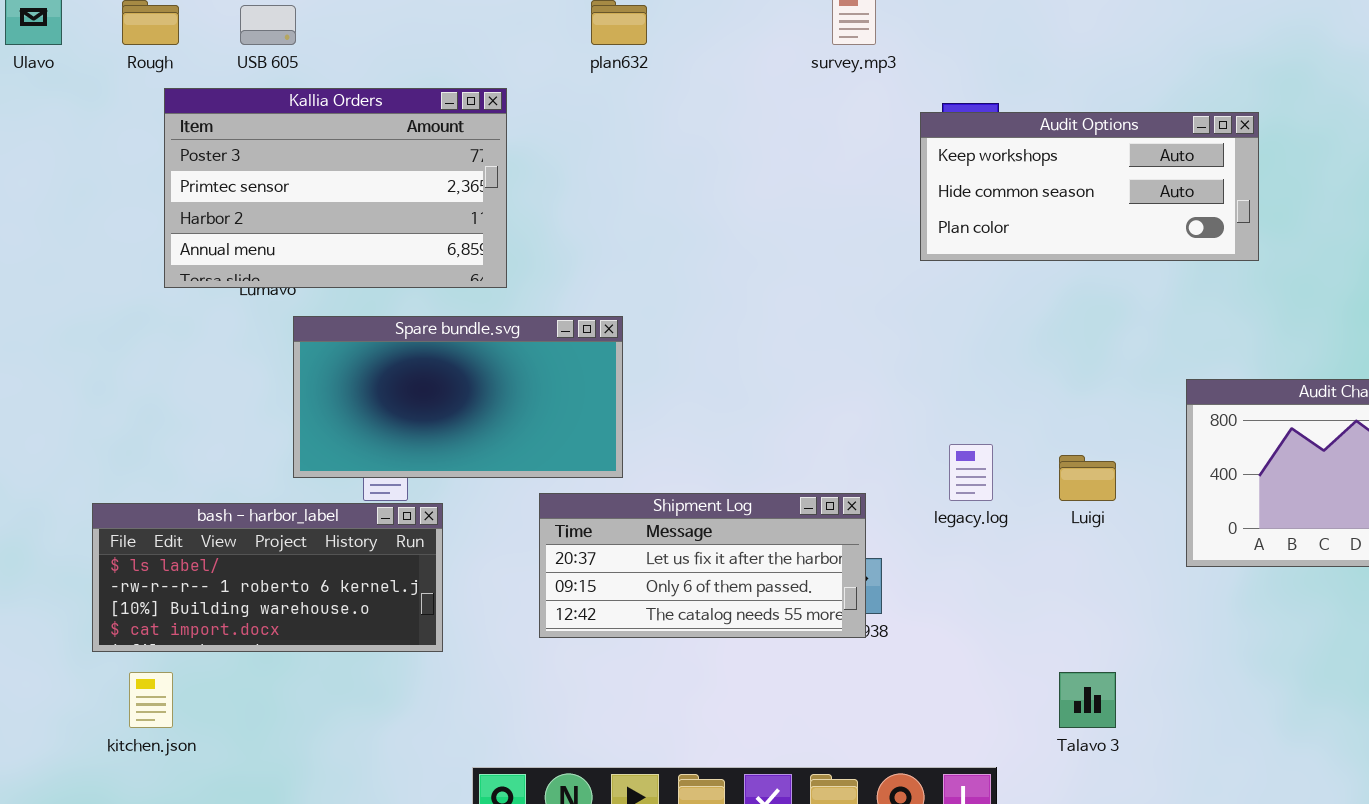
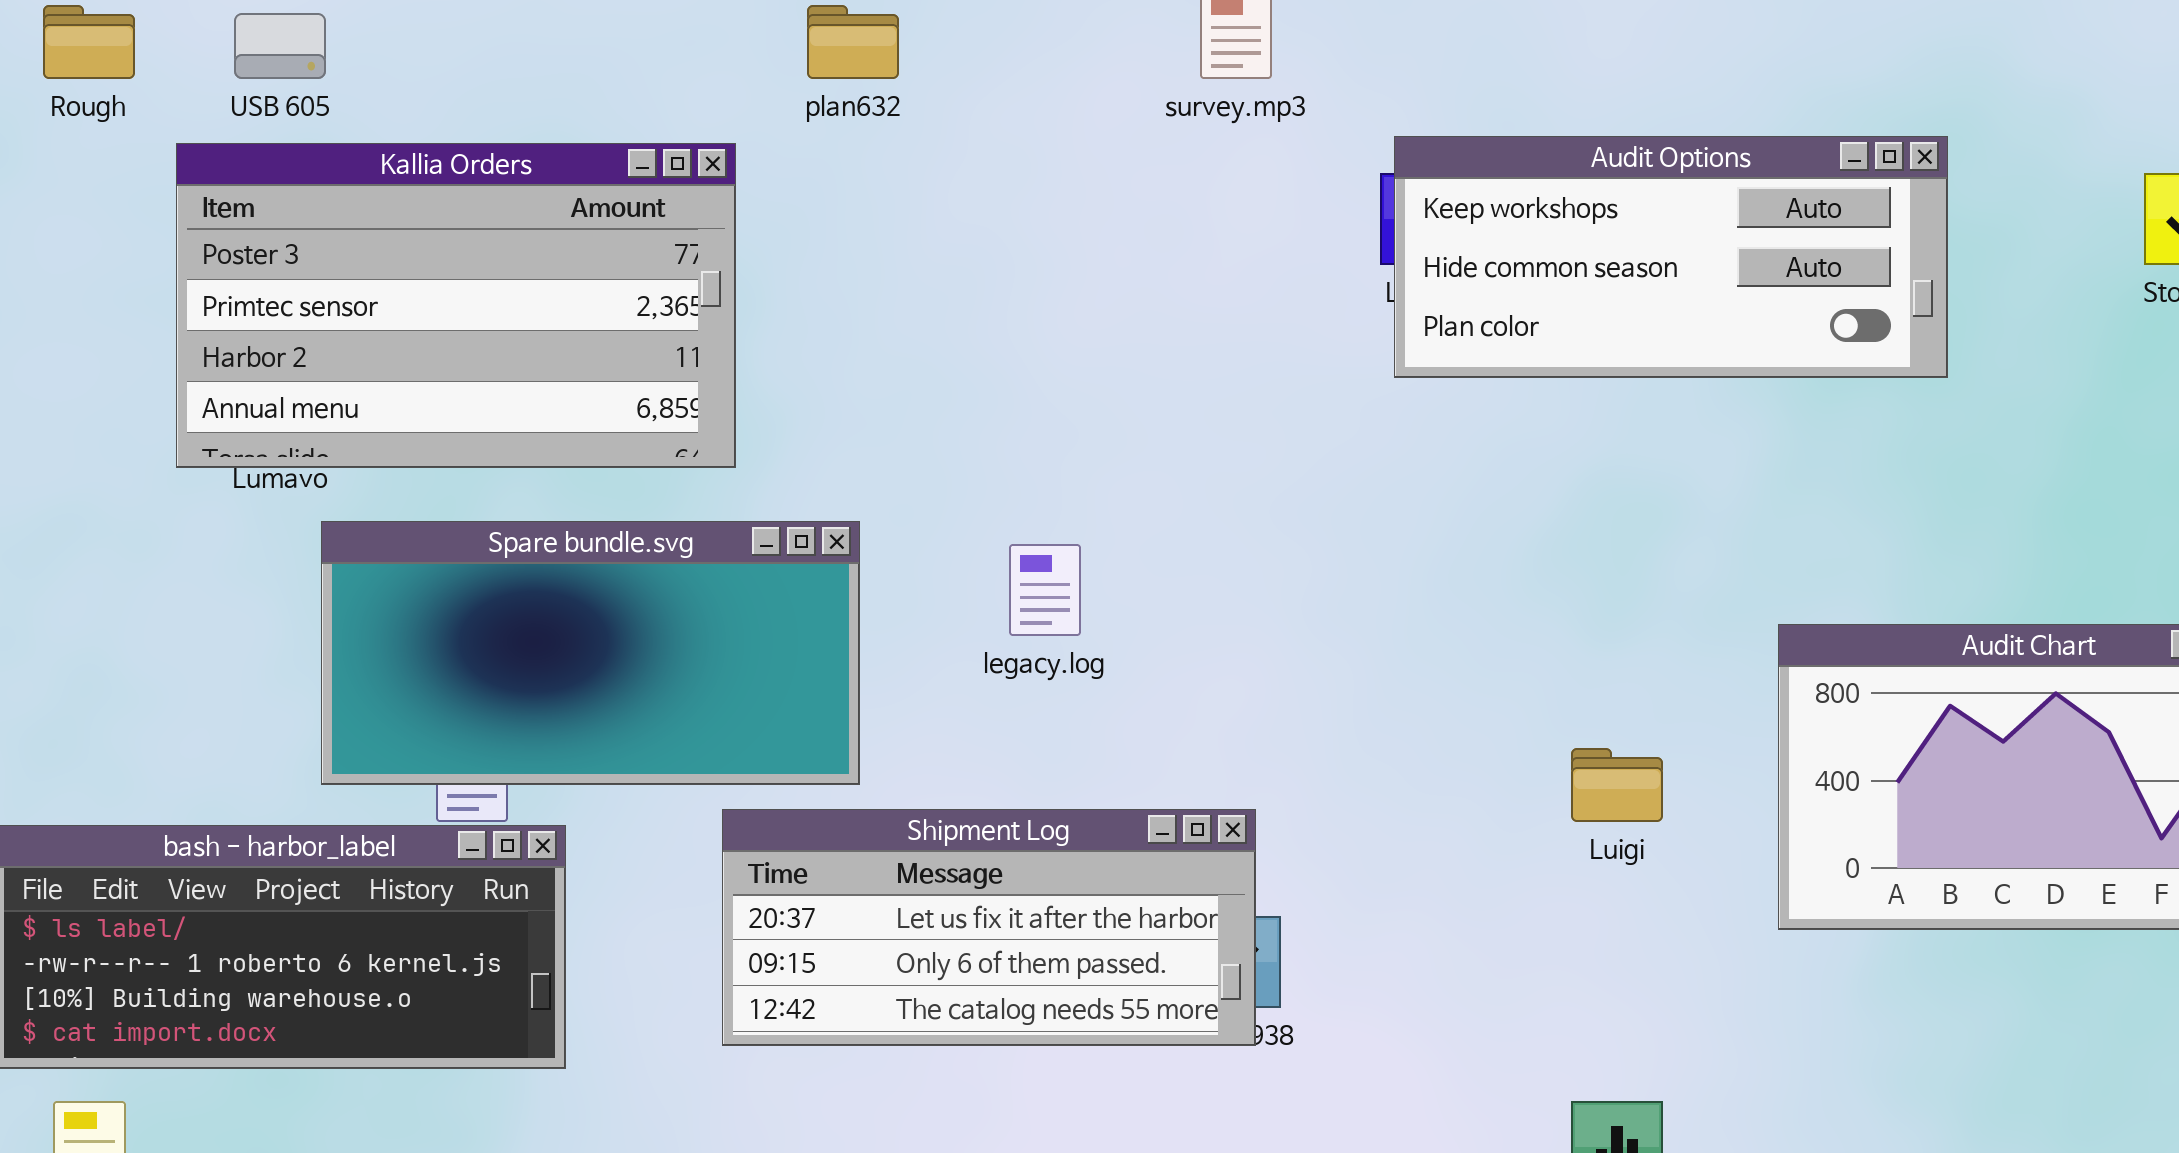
Kallia Orders: [164,88,507,288] -> [176,143,736,468], moved
Audit Options: [920,112,1259,261] -> [1394,136,1948,378], moved
legacy.log: [949,444,993,501] -> [1009,544,1081,636], moved

